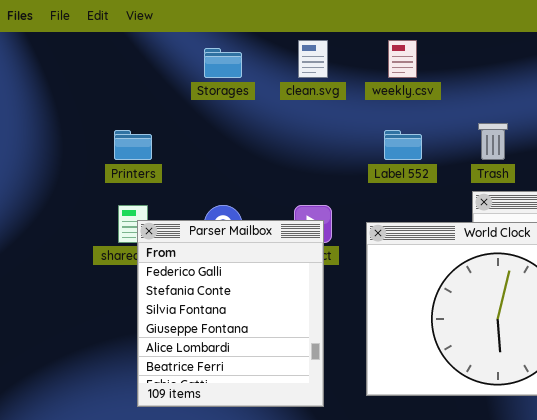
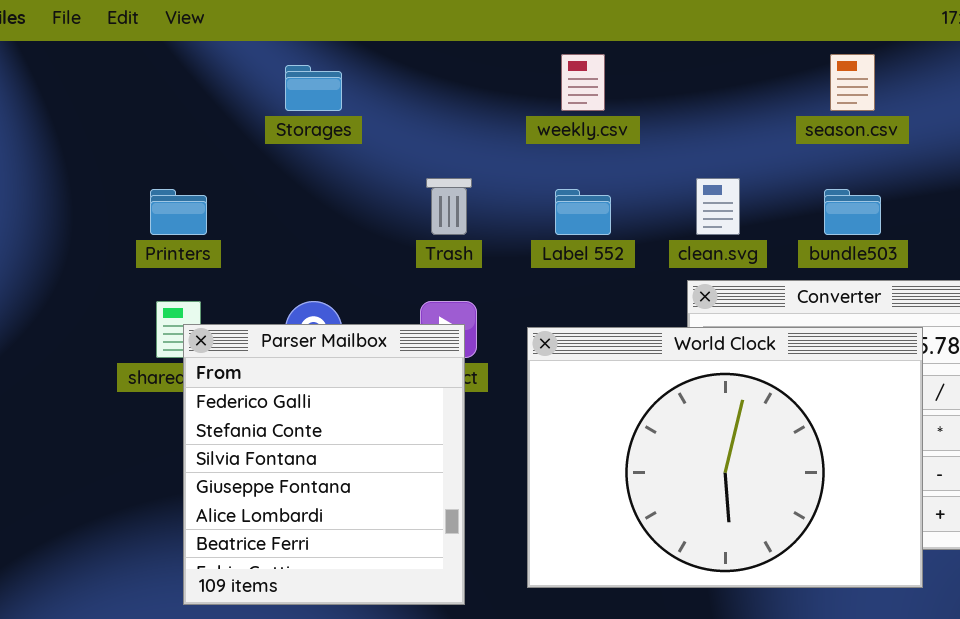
clean.svg: [298,40,328,78] -> [696,178,740,235], moved
Trash: [478,123,508,160] -> [426,178,472,235], moved

